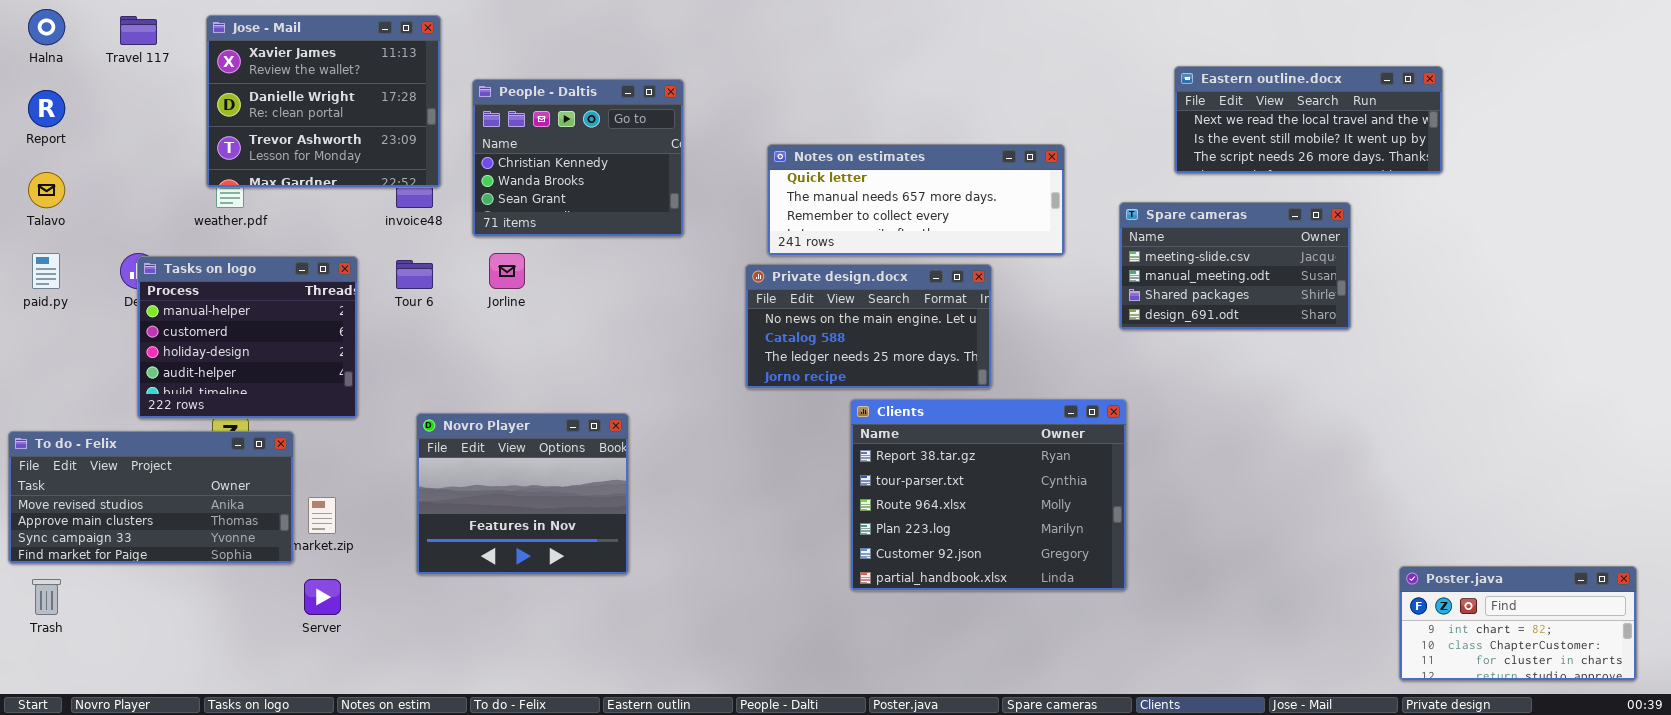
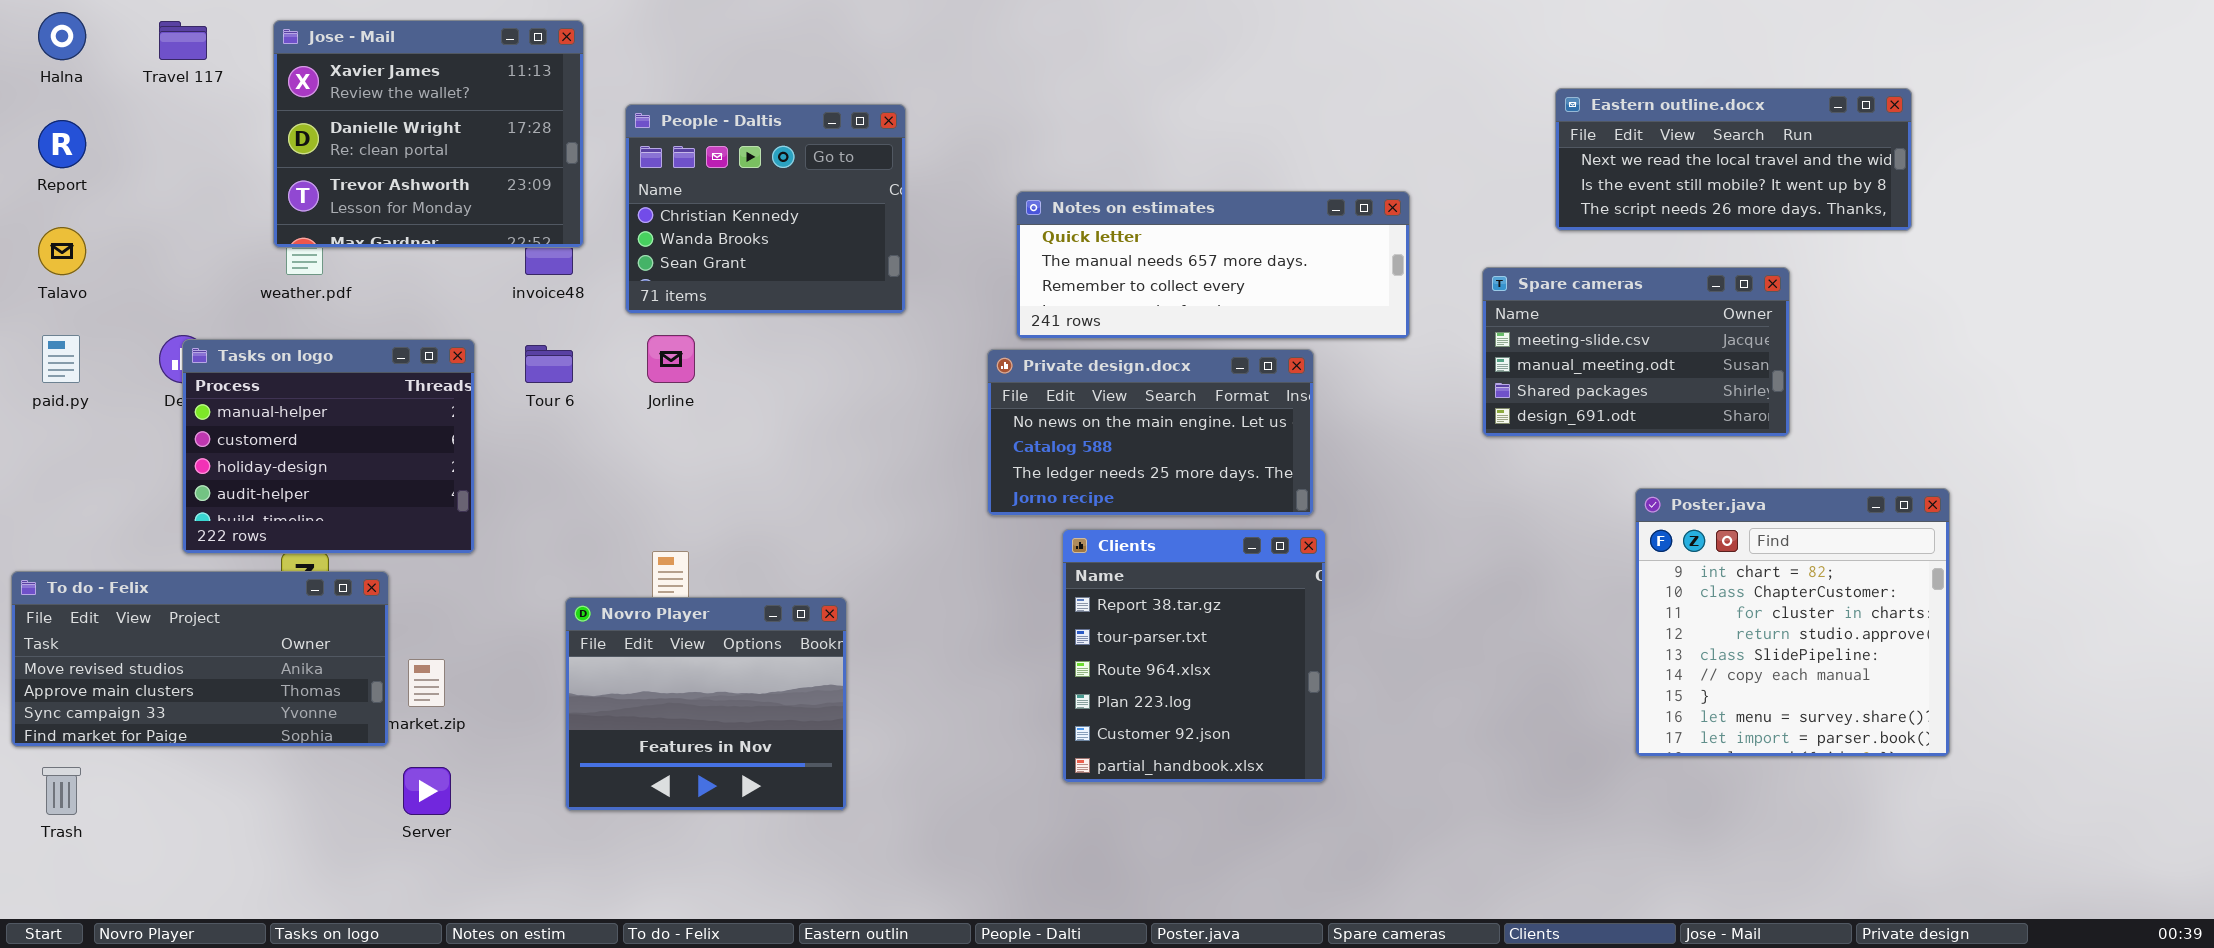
Clients: [850,399,1127,591] -> [1062,529,1326,783], moved, resized
Novro Player: [416,413,629,575] -> [565,597,847,811], moved
Poster.java: [1399,566,1637,681] -> [1635,488,1950,757], moved, resized

